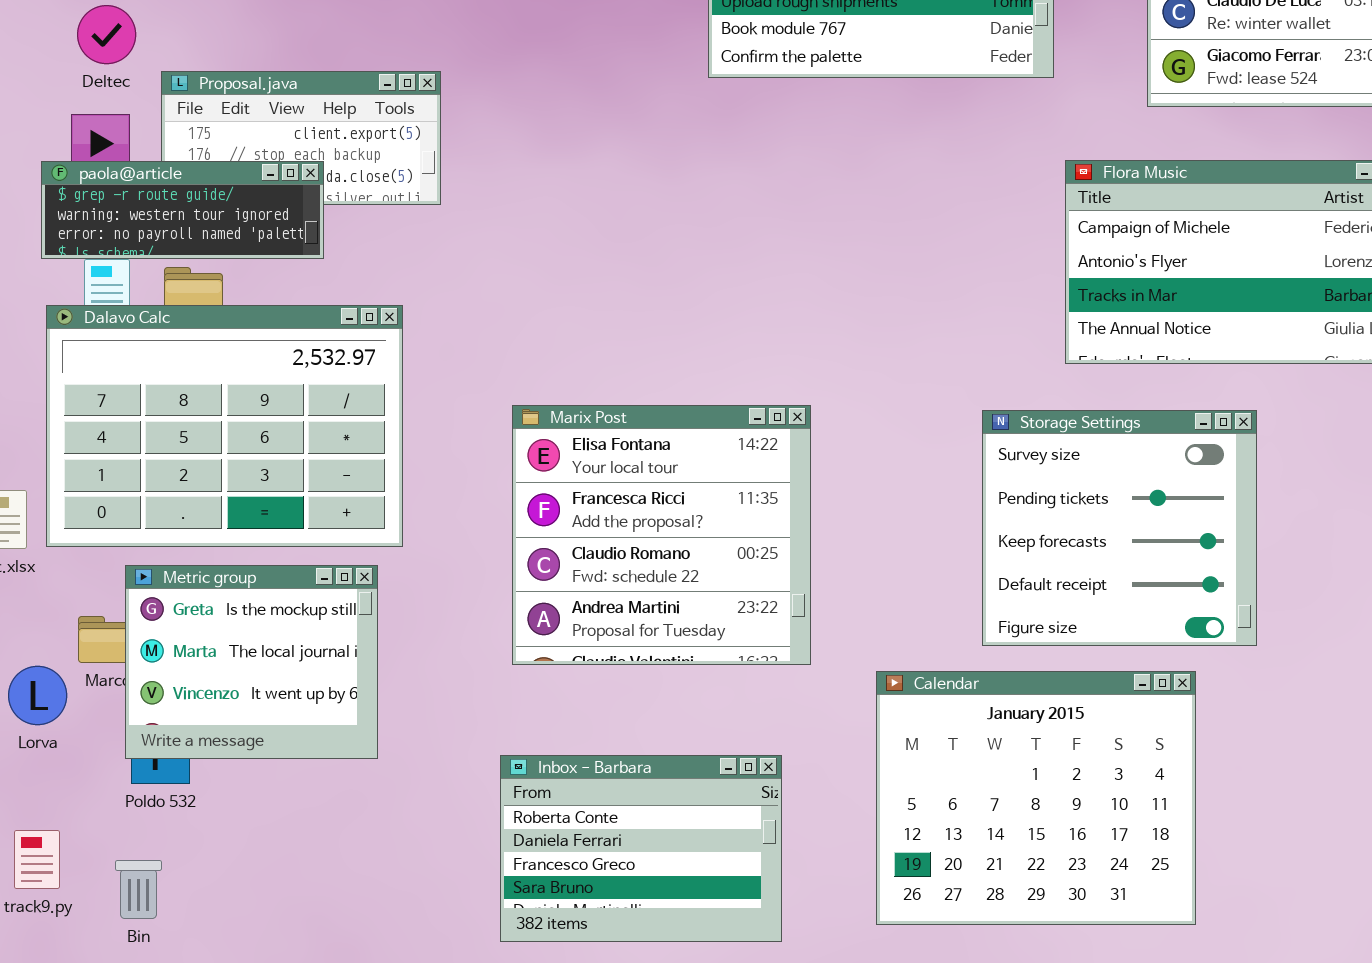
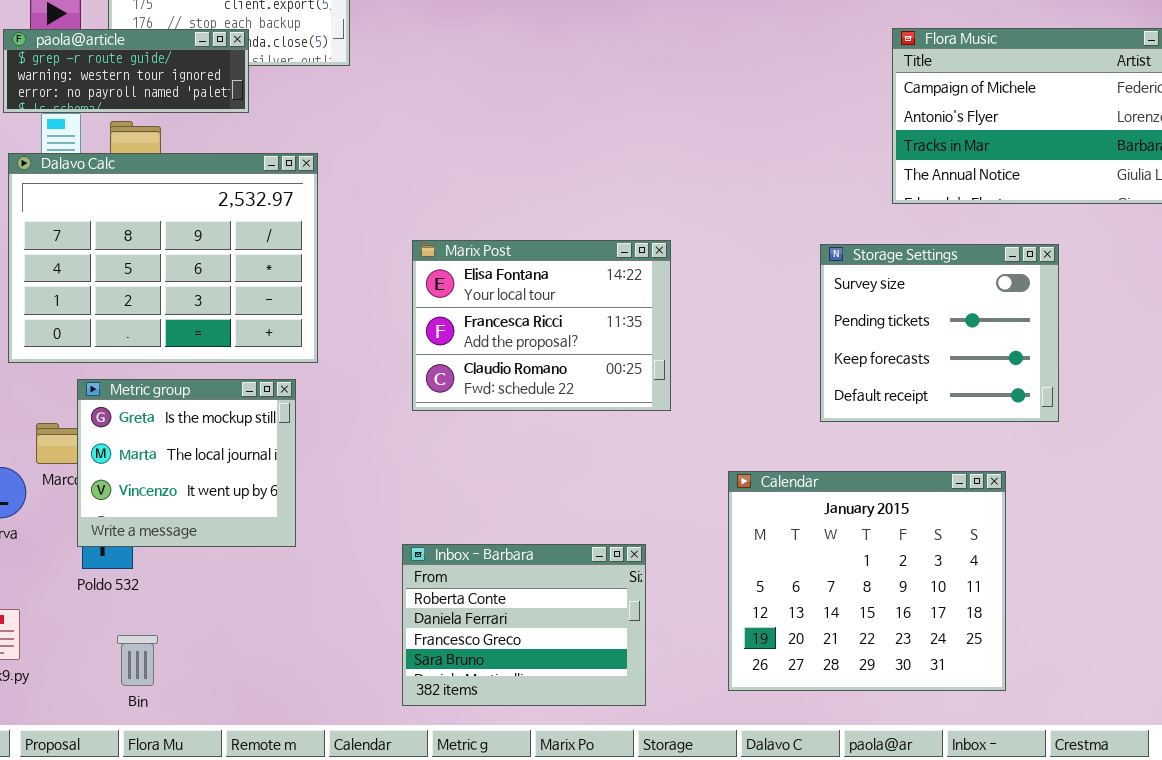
Marix Post: [512,405,811,665] -> [412,240,671,411], resized
Storage Settings: [982,410,1257,646] -> [820,244,1059,422], resized
Bin: [115,860,162,919] -> [117,635,158,686], moved

